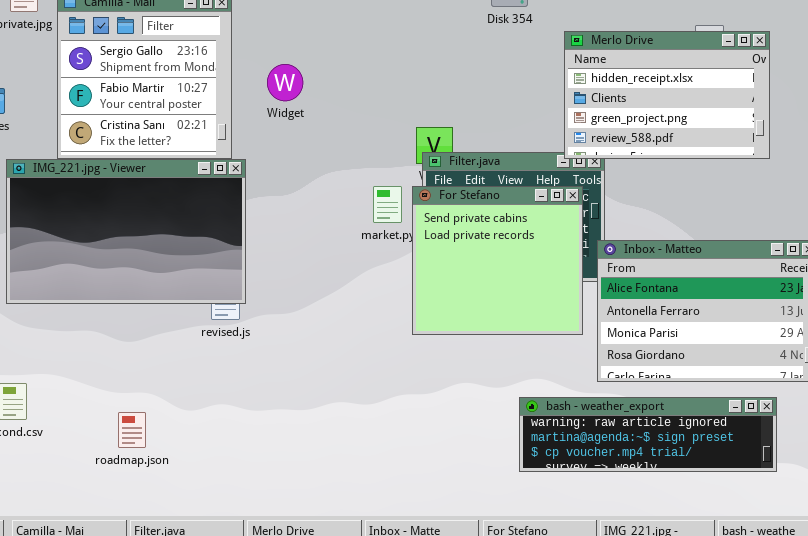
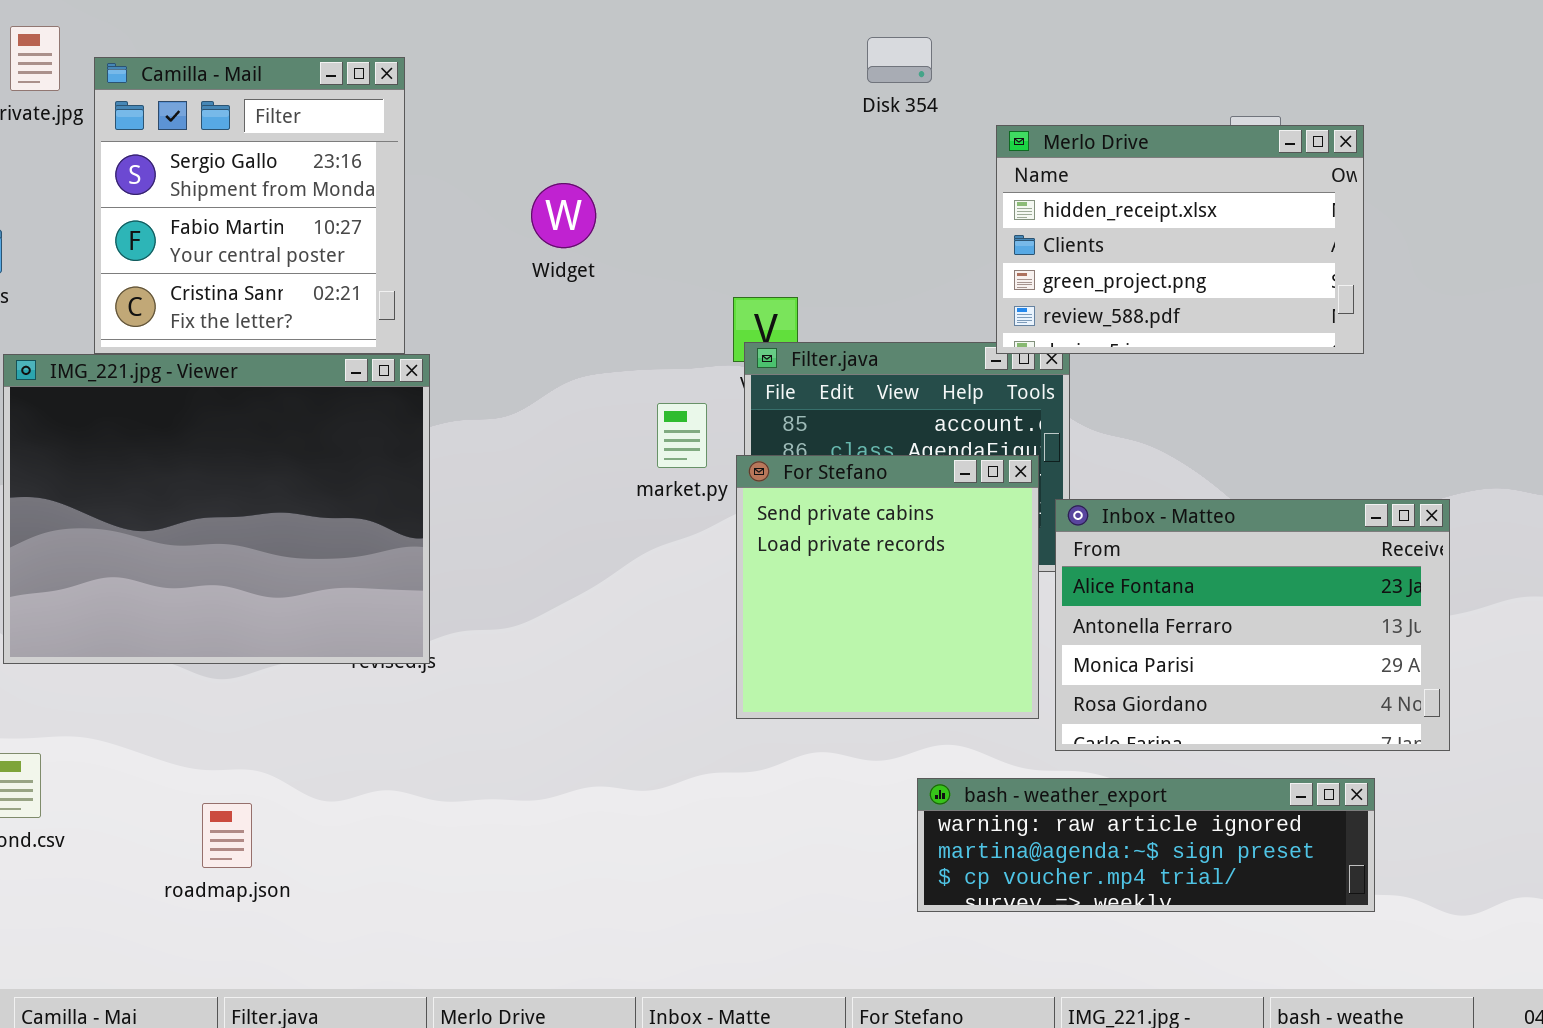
Widget: [267,64,303,101] -> [531,183,596,248], moved
IMG_221.jpg - Viewer: [6,159,246,304] -> [3,354,430,664], resized
For Stefano: [412,186,583,335] -> [736,455,1039,719], moved

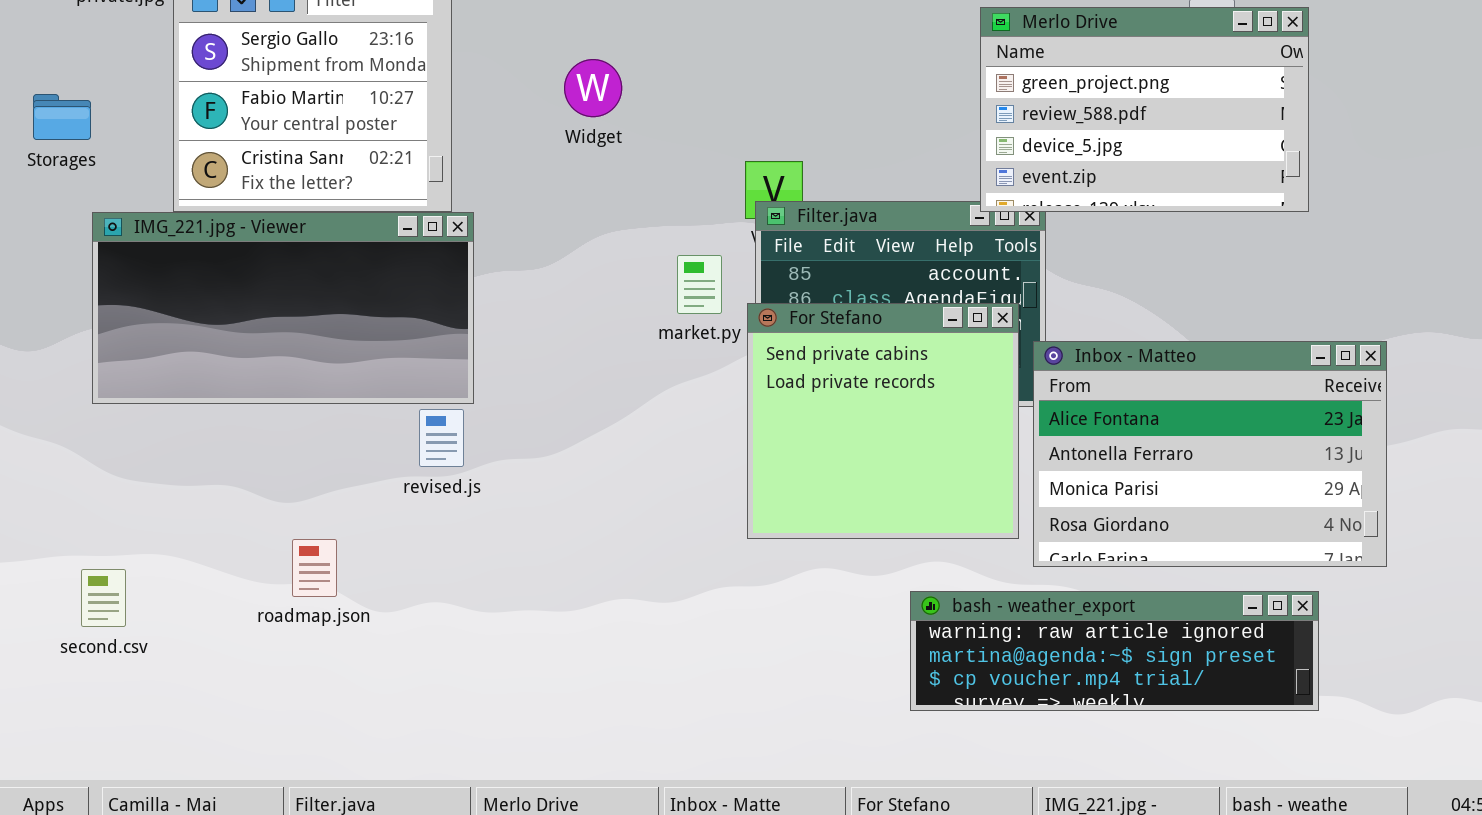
Merlo Drive: [996,125,1364,354] -> [980,7,1309,212], scrolled down 2 rows
IMG_221.jpg - Viewer: [3,354,430,664] -> [92,212,474,404], resized
roadmap.json: [202,803,252,868] -> [292,539,337,597], moved

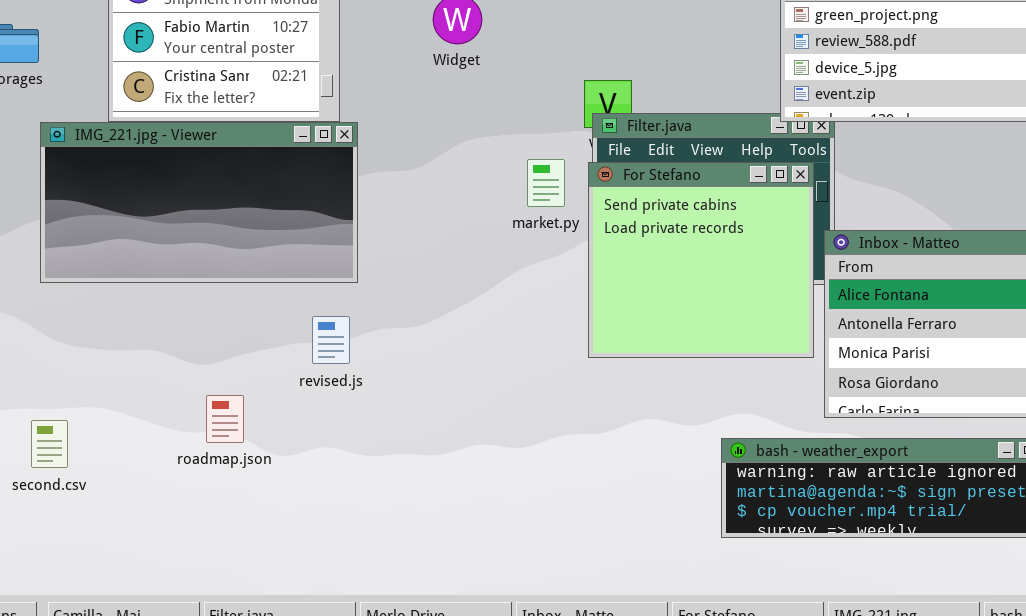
For Stefano: [747,303,1019,539] -> [588,162,814,358], moved
revised.js: [419,409,464,467] -> [312,316,350,364], moved

